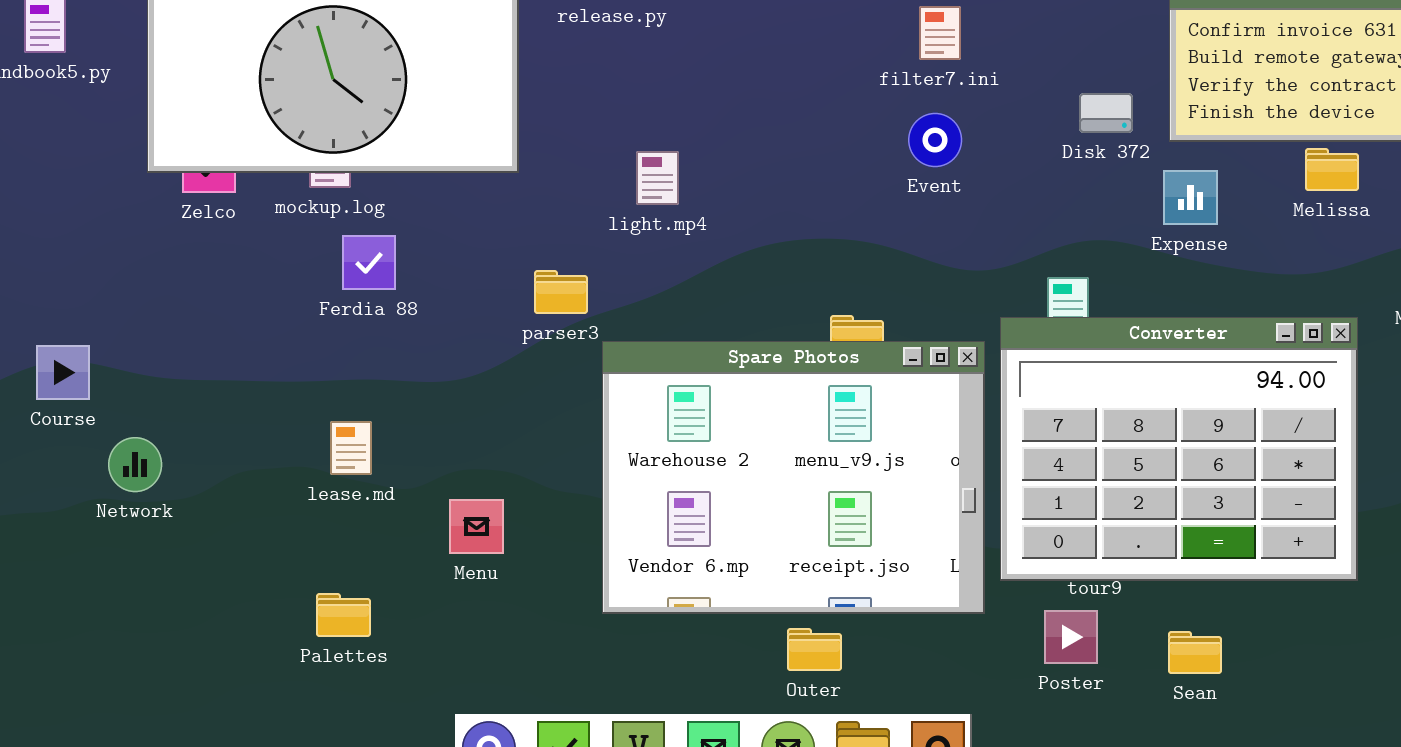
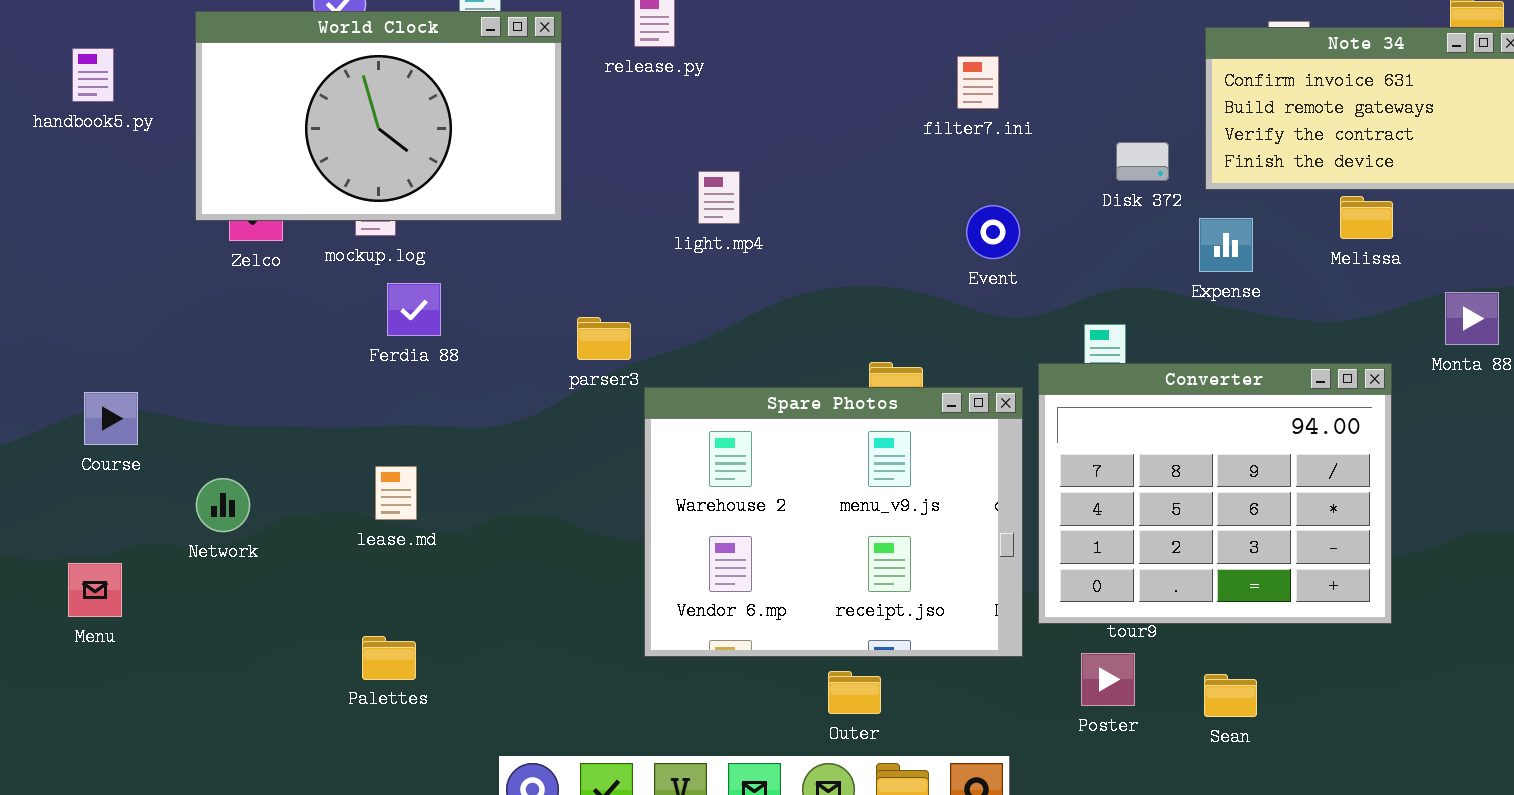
Event: [908,113,962,167] -> [966,205,1020,259], moved
light.mp4: [636,151,679,205] -> [698,171,740,224], moved
Network: [108,437,162,492] -> [196,478,250,532], moved
Menu: [449,499,504,554] -> [68,563,122,617], moved

